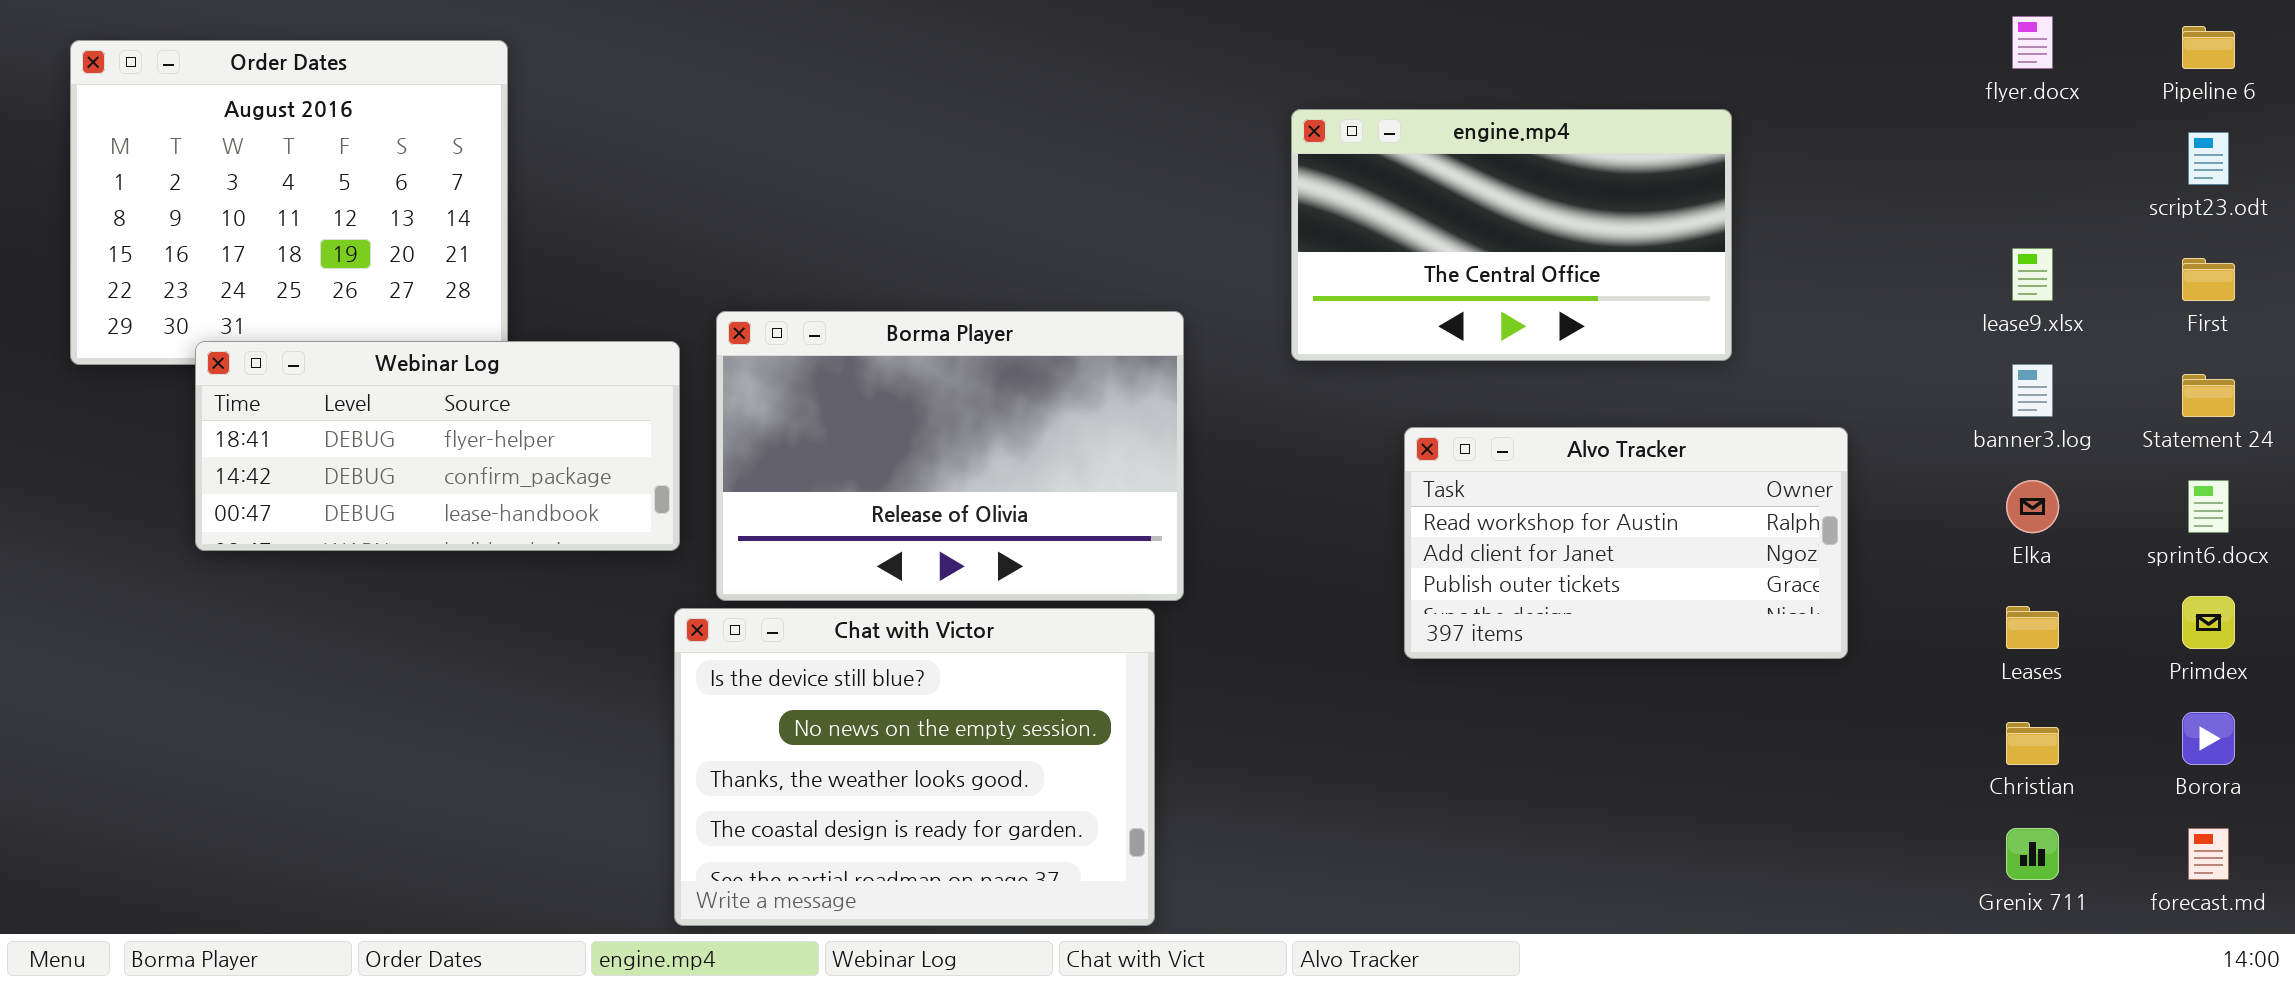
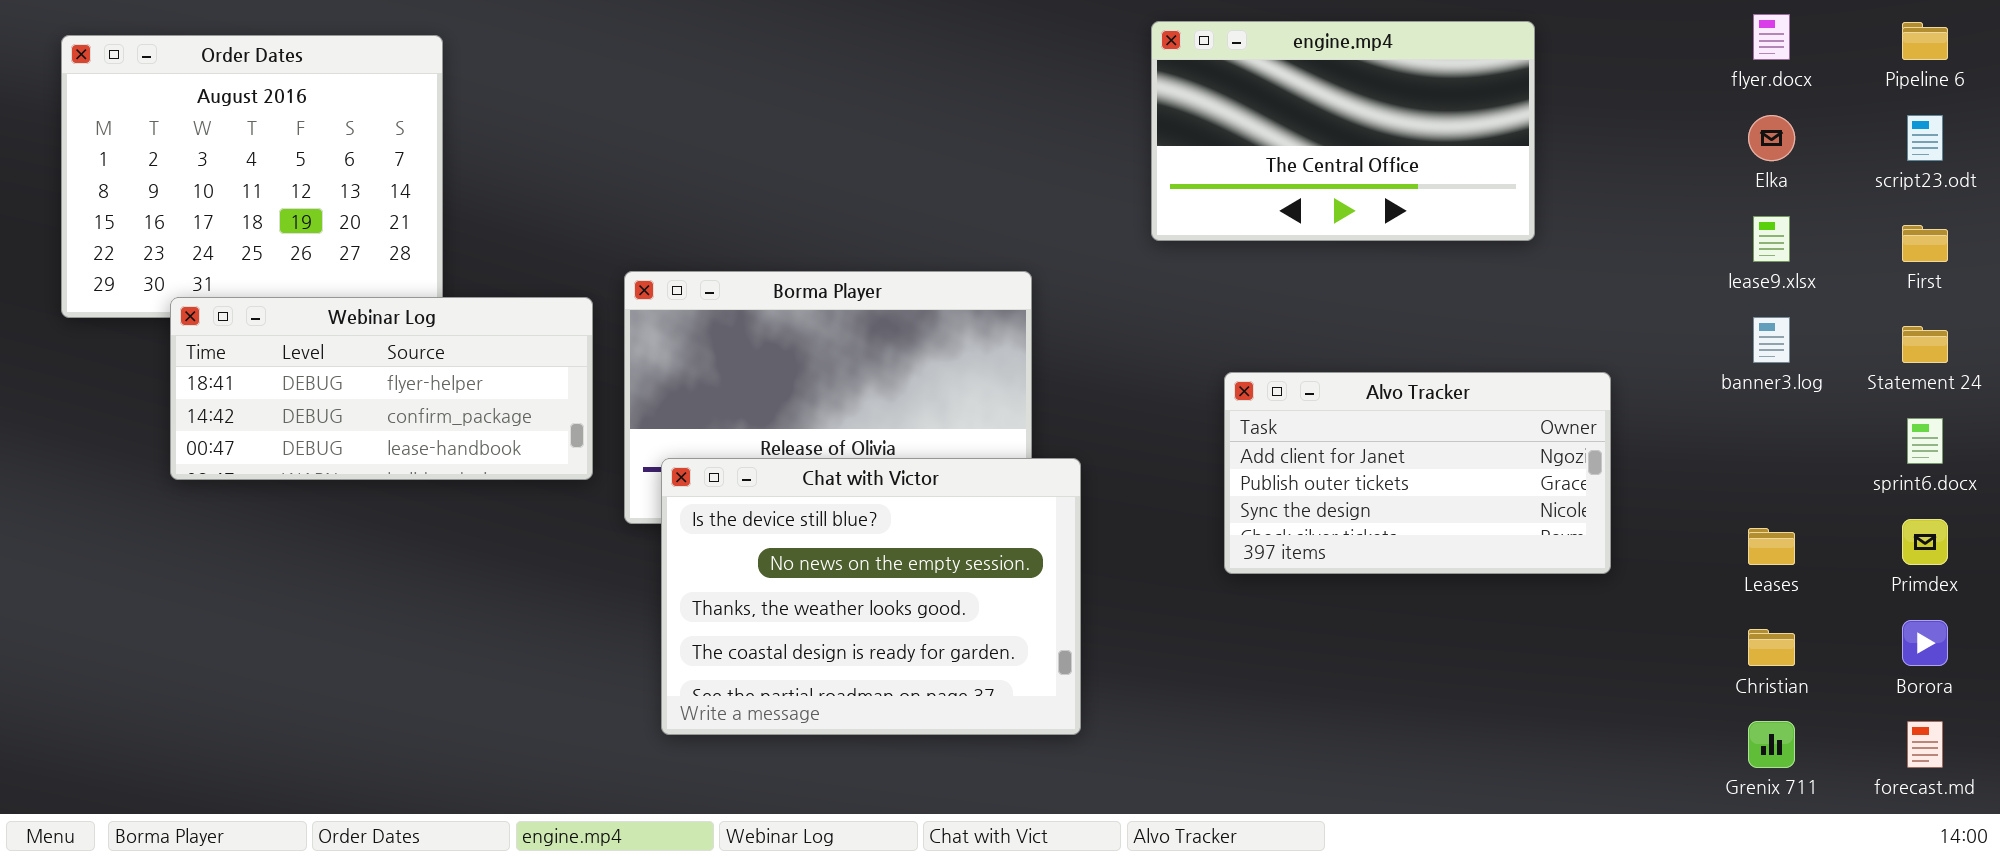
engine.mp4: [1291,109,1732,361] -> [1151,21,1535,241], moved
Alvo Tracker: [1404,427,1848,659] -> [1224,372,1611,574], scrolled down 1 row
Elka: [2006,480,2059,533] -> [1748,115,1795,161], moved
Chat with Victor: [674,608,1155,926] -> [661,458,1081,735], moved

